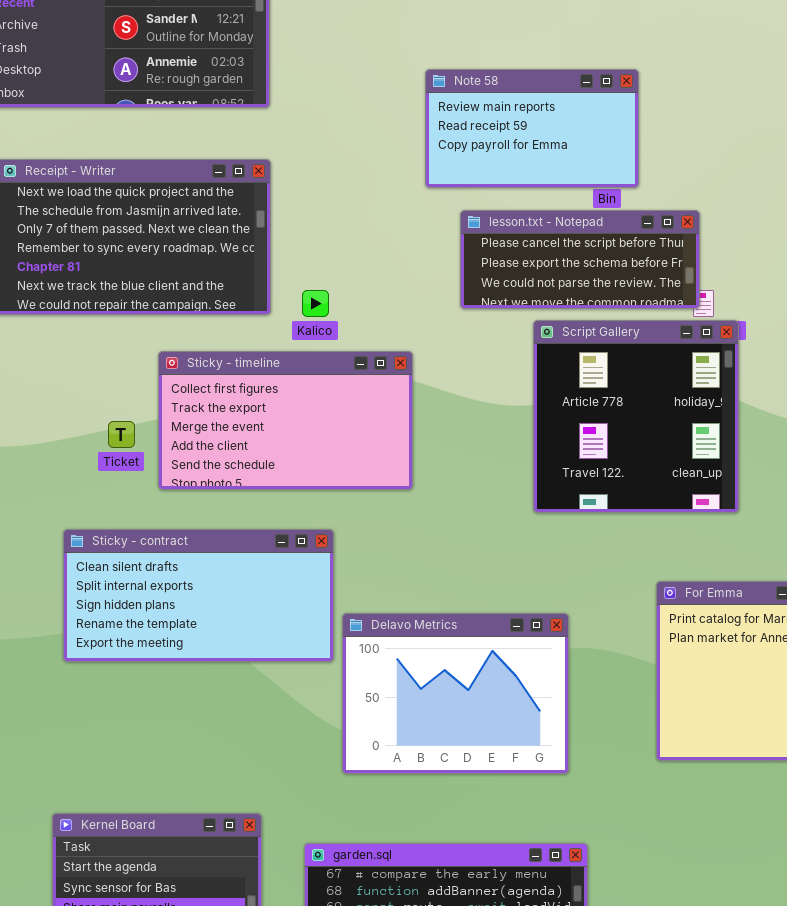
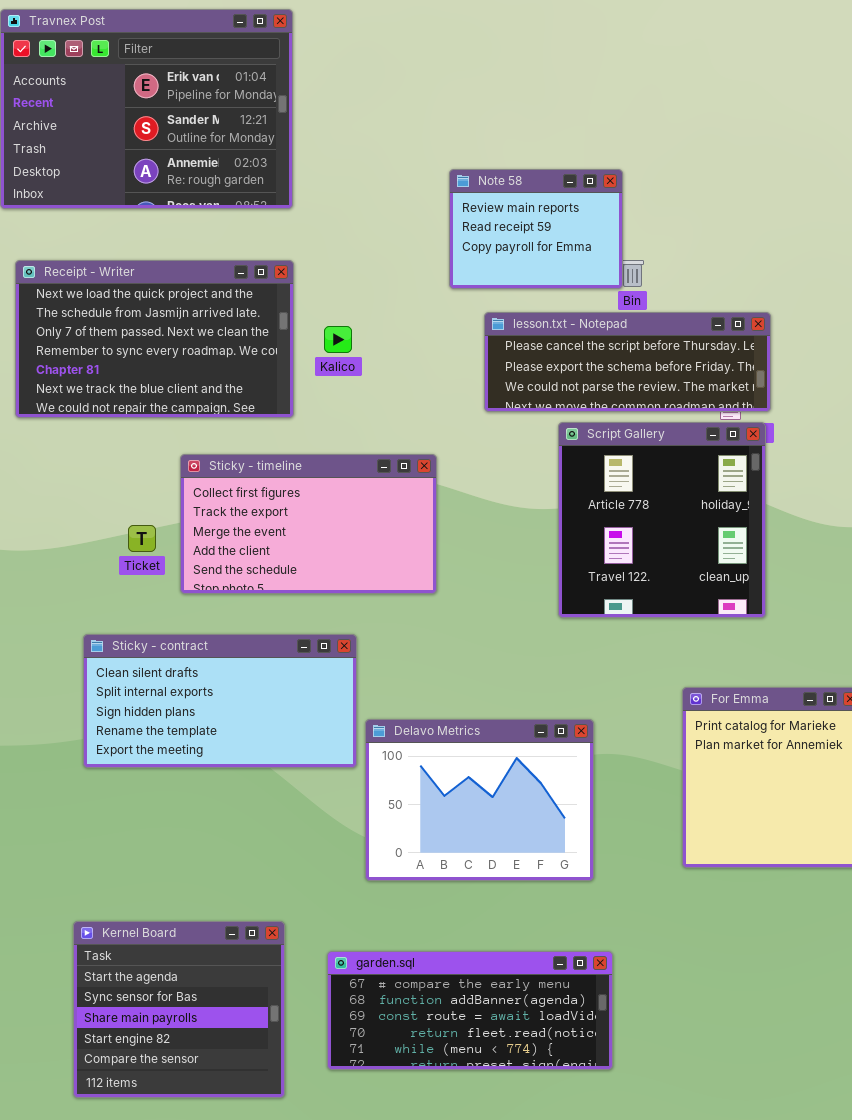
Note 58: [425,69,639,188] -> [449,169,623,289], resized
lesson.txt - Notepad: [460,210,700,309] -> [484,312,771,412], resized
Kalico: [302,290,329,317] -> [324,326,352,353], moved

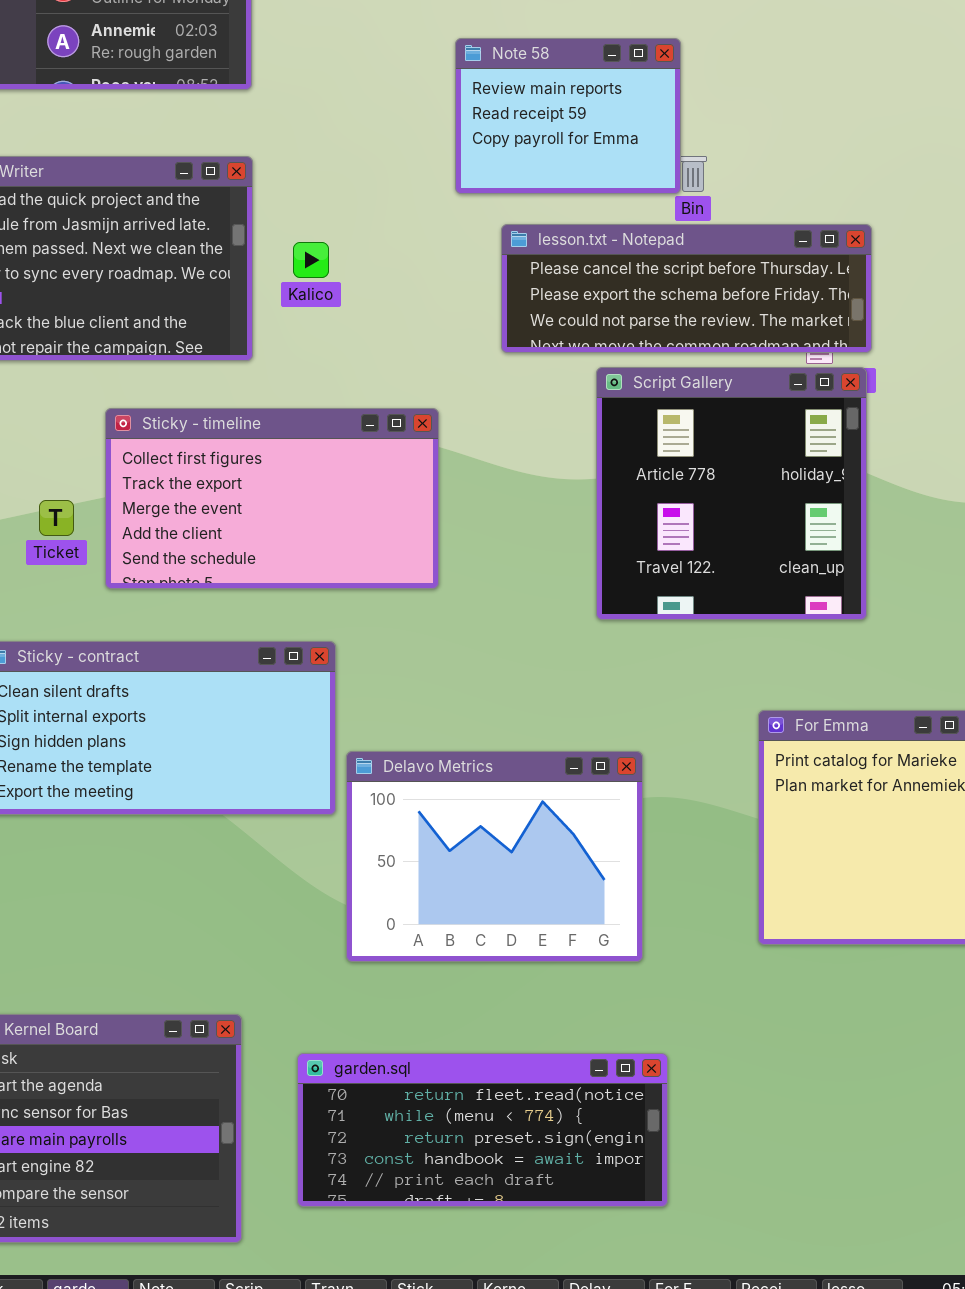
garden.sql: [327,951,613,1070] -> [297,1053,668,1207], scrolled down 3 rows

